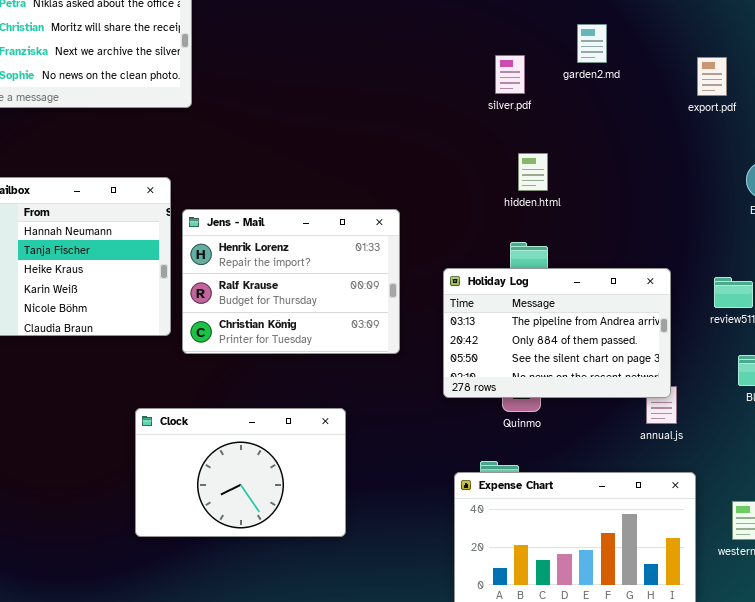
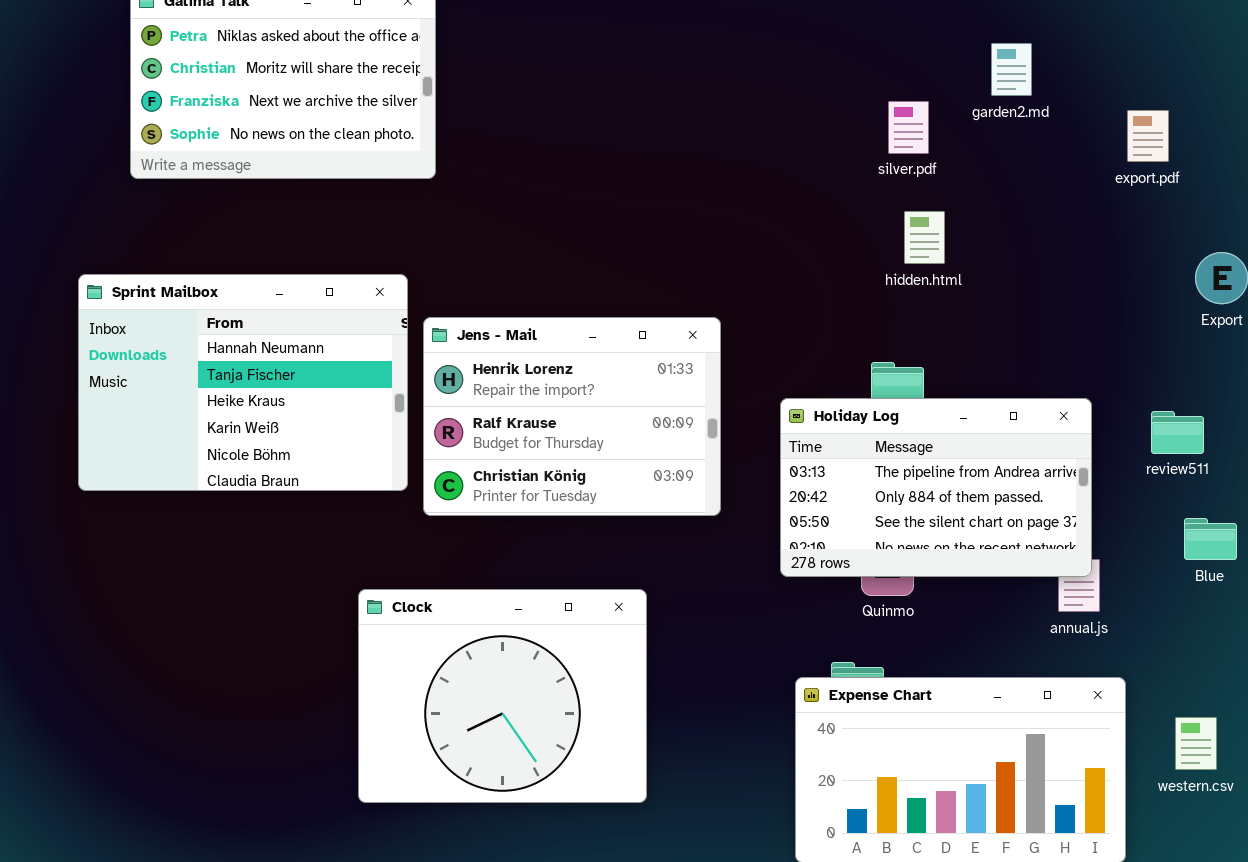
garden2.md: [577,24,607,63] -> [991,43,1032,96], moved
silver.pdf: [495,55,525,94] -> [888,101,929,154], moved
hidden.html: [518,153,548,191] -> [904,211,945,264], moved
Clock: [135,408,346,537] -> [358,589,647,803], resized

